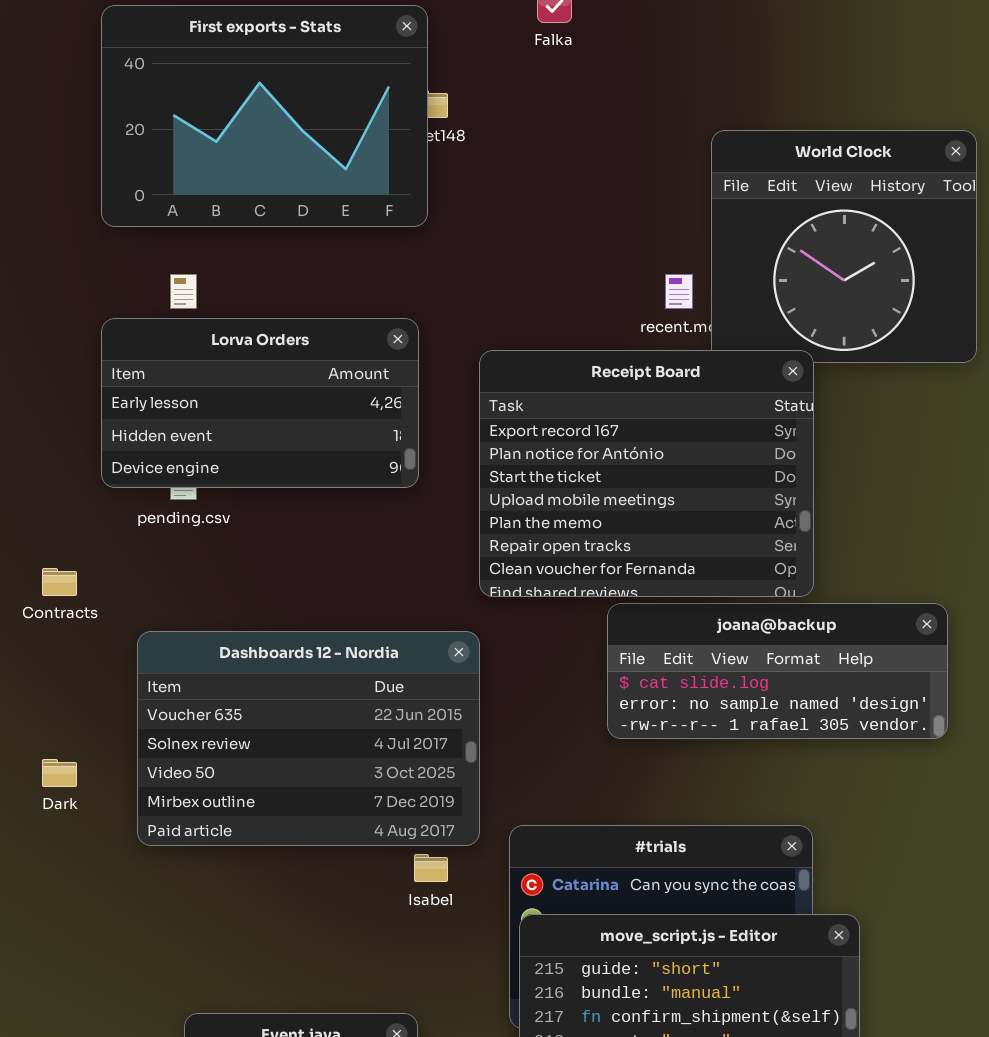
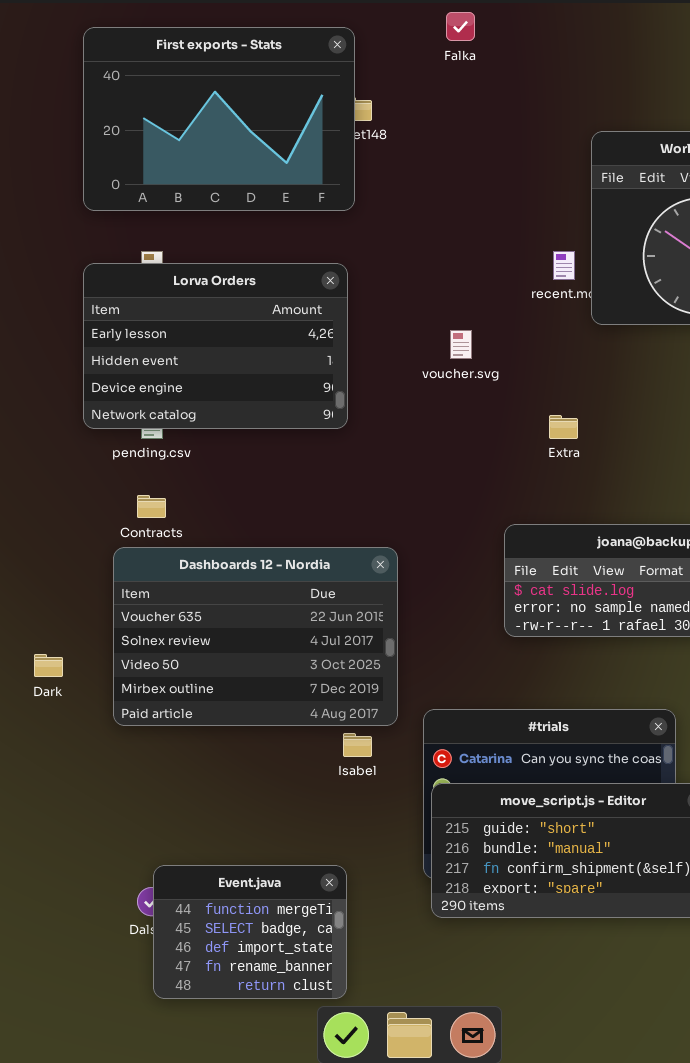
Lorva Orders: [101,318,419,488] -> [83,263,348,429], resized
Receipt Board: [479,350,814,597] -> none, closed
Contracts: [42,568,77,596] -> [137,495,166,518], moved

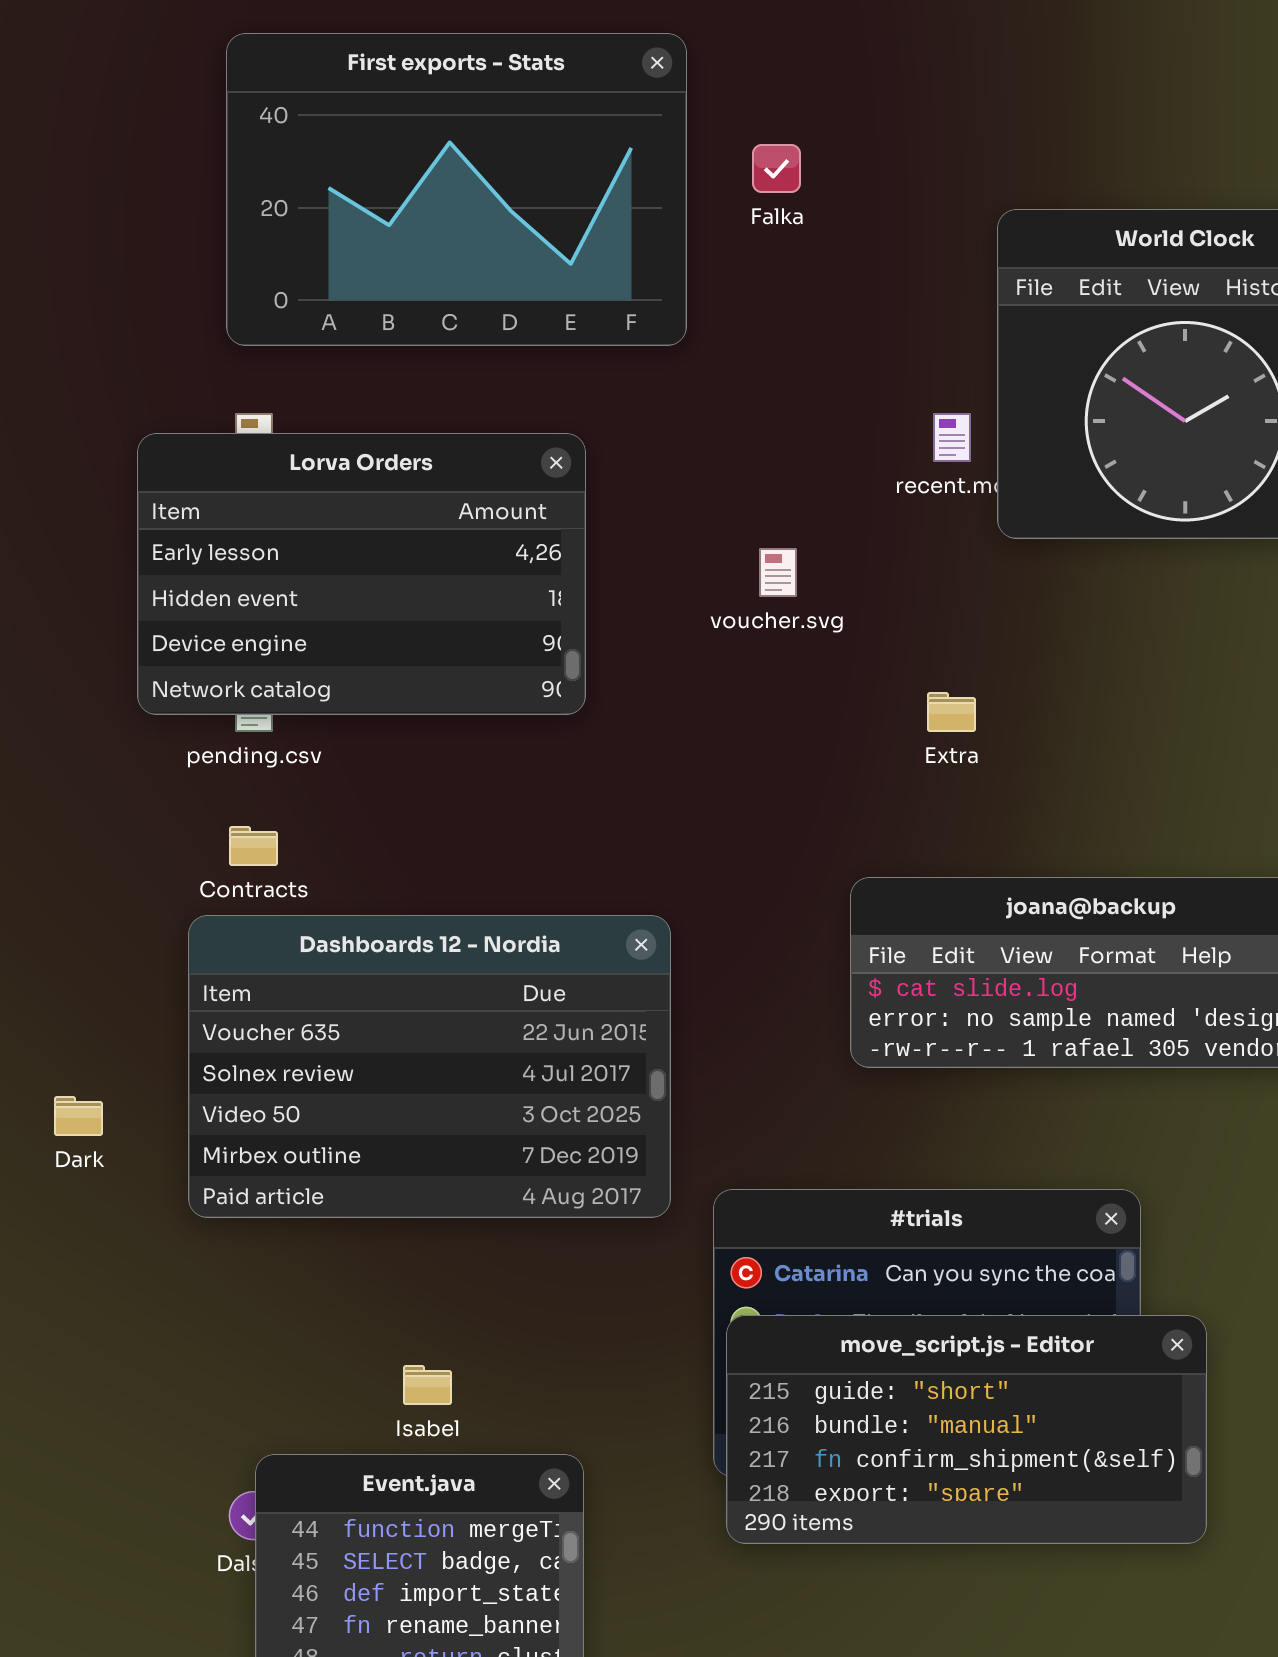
Falka: [446,12,475,41] -> [752,144,801,193], moved
First exports - Stats: [83,27,355,211] -> [226,33,687,346], moved
Isabel: [343,733,372,757] -> [403,1365,452,1405], moved

